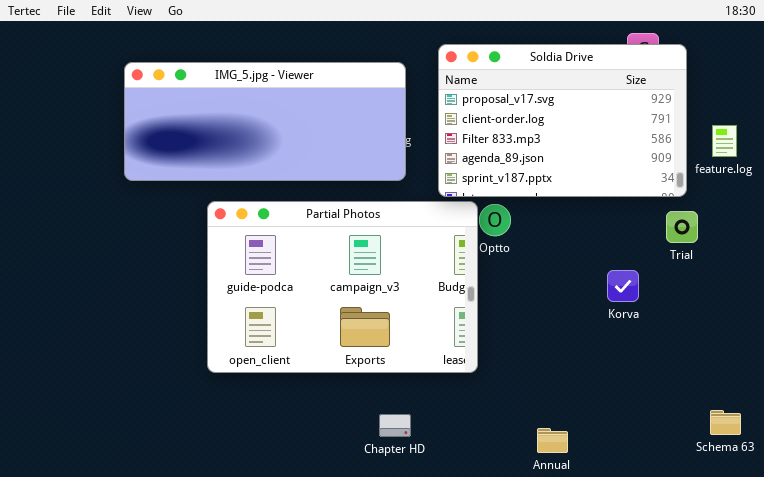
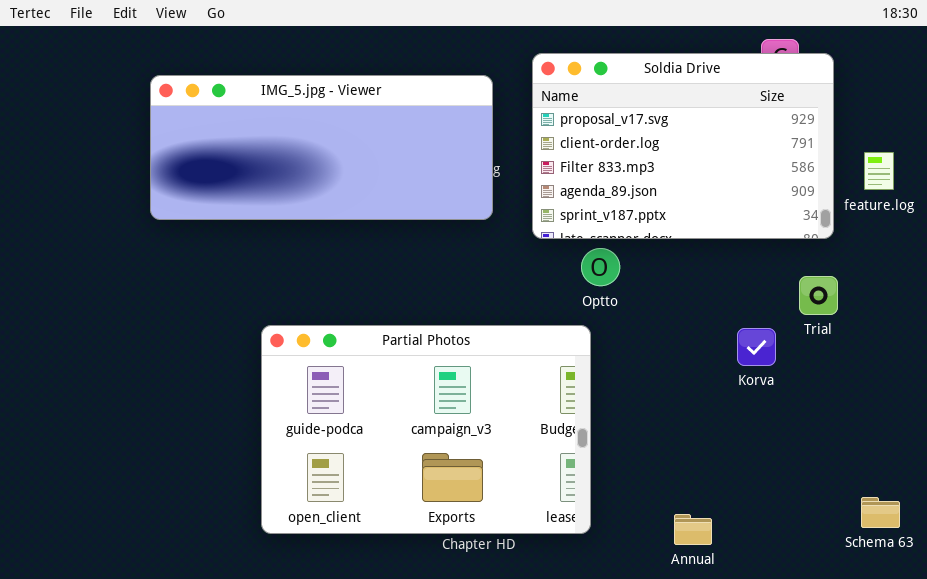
Partial Photos: [207,201,478,373] -> [261,325,591,534], moved
Trial: [666,211,698,243] -> [799,276,838,315], moved
Annual: [537,428,568,453] -> [674,514,712,545], moved

